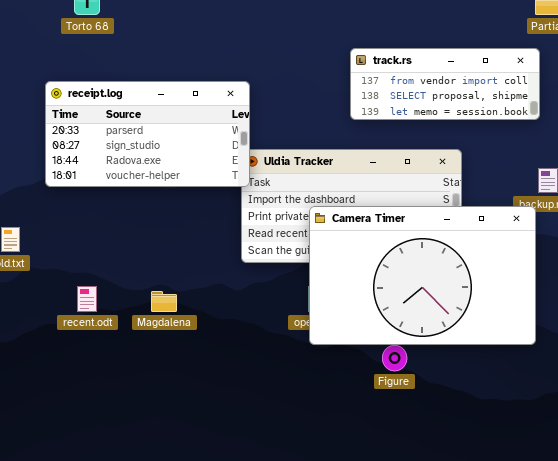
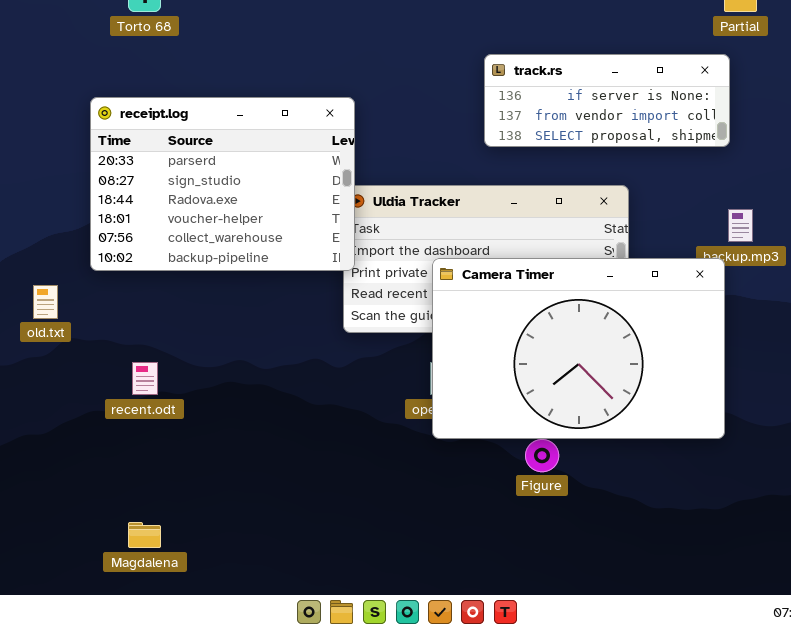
track.rs: [350,48,540,120] -> [484,54,730,147], scrolled up 1 row
receipt.log: [45,81,250,187] -> [90,97,355,271], resized
Magdalena: [151,291,177,312] -> [128,522,161,548], moved

